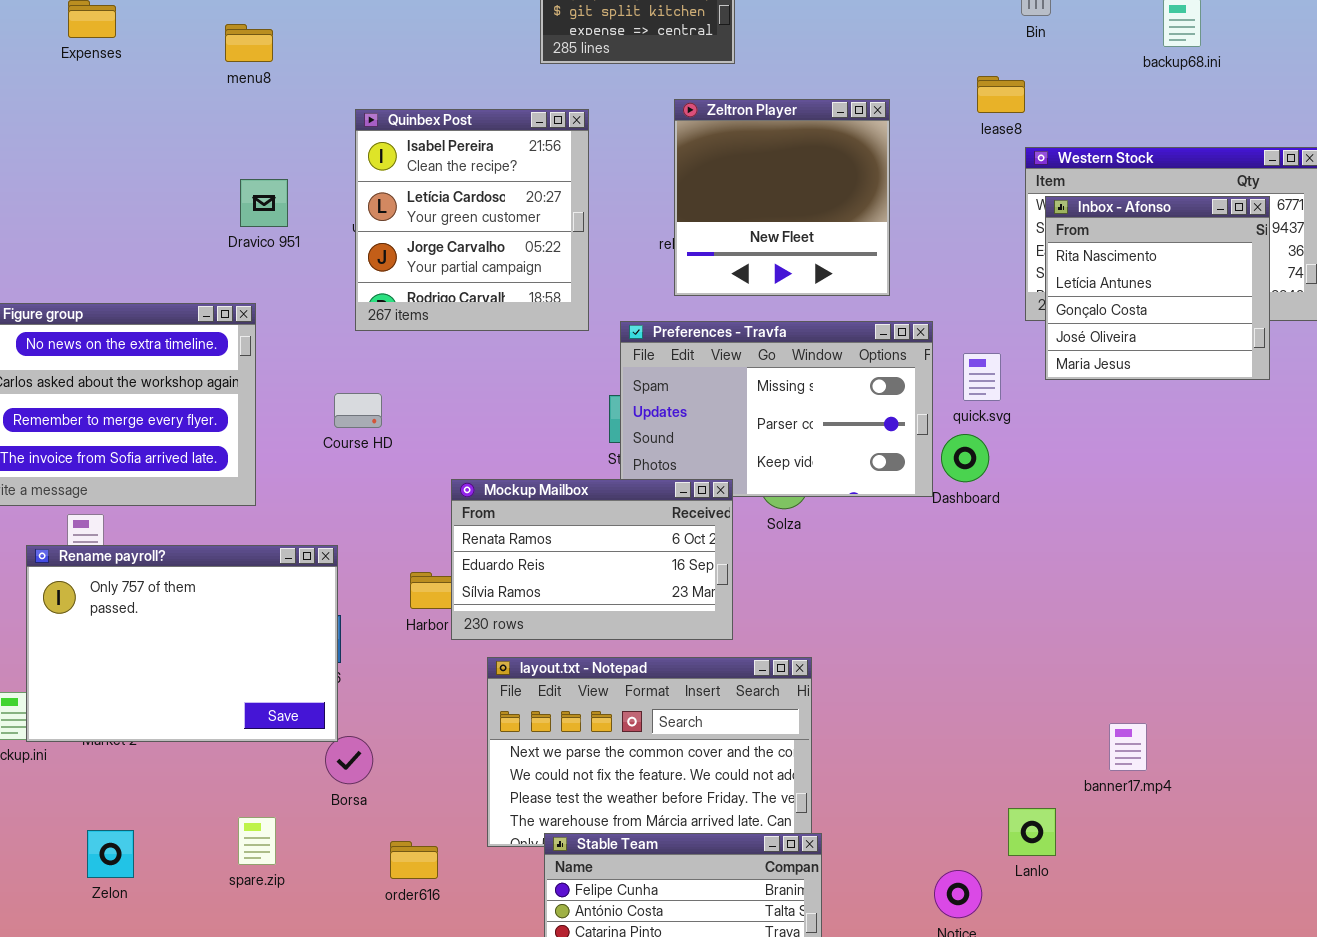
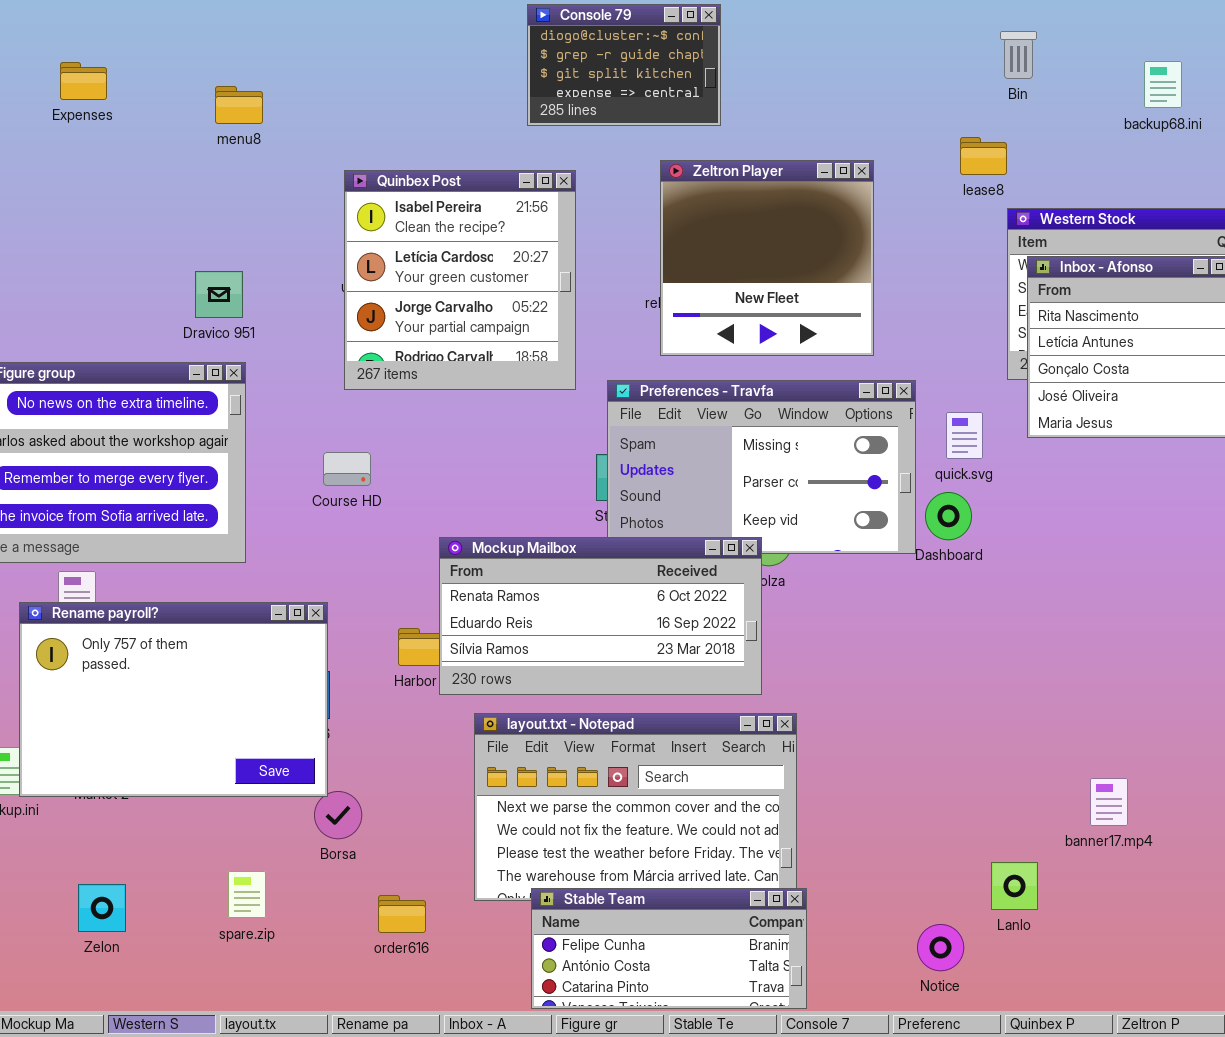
Dravico 951: [240,179,288,227] -> [195,271,243,318], moved
Mockup Mailbox: [451,479,733,640] -> [439,537,762,695], resized

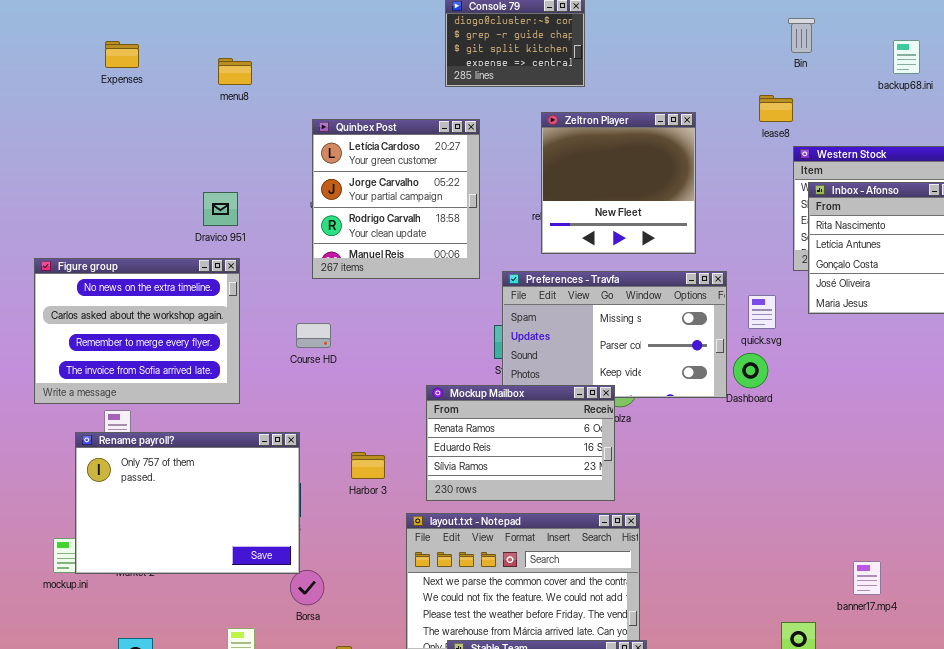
Quinbex Post: [344,170,576,390] -> [312,119,480,279], scrolled down 1 row
Mockup Mailbox: [439,537,762,695] -> [426,385,615,501], resized

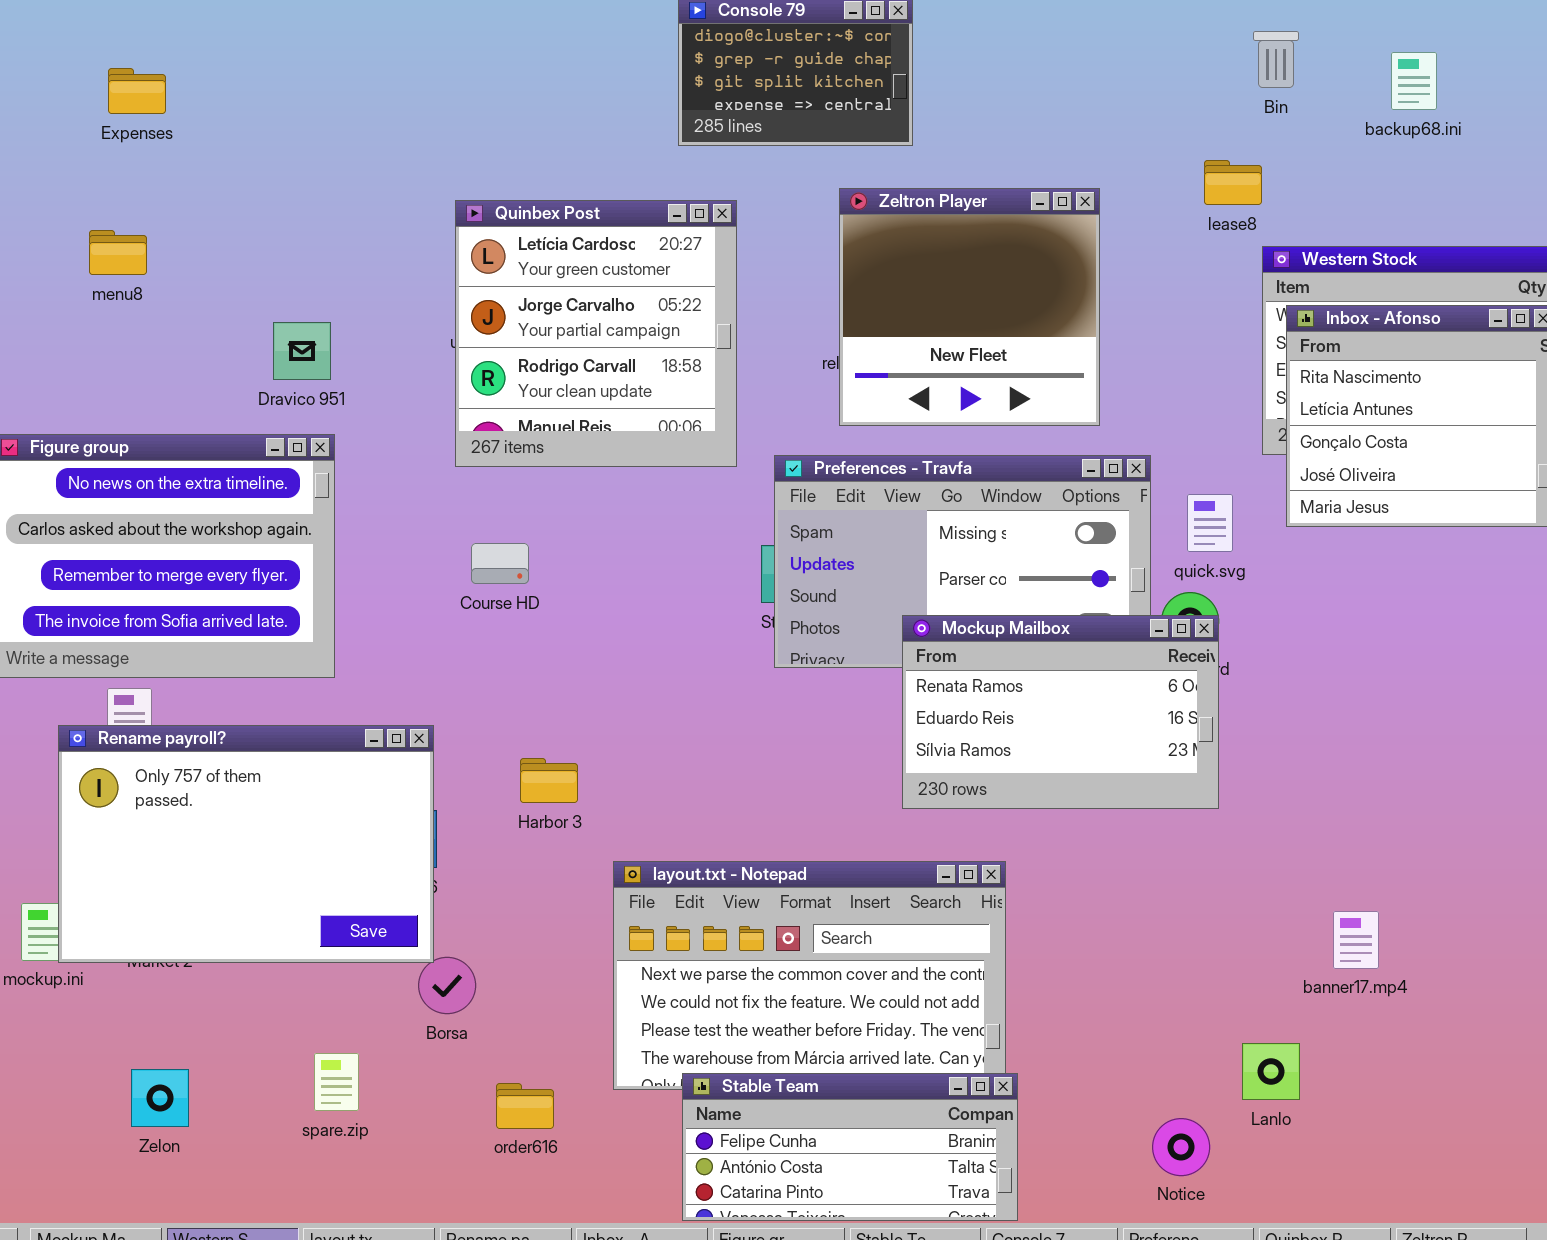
backup68.ini: [893,40,920,74] -> [1391,52,1437,110], moved
menu8: [218,58,252,85] -> [89,230,147,275], moved
Course HD: [296,323,331,348] -> [471,543,529,584], moved
Mockup Mailbox: [426,385,615,501] -> [902,615,1219,809], moved
banner17.mp4: [853,561,881,595] -> [1333,911,1379,969], moved

